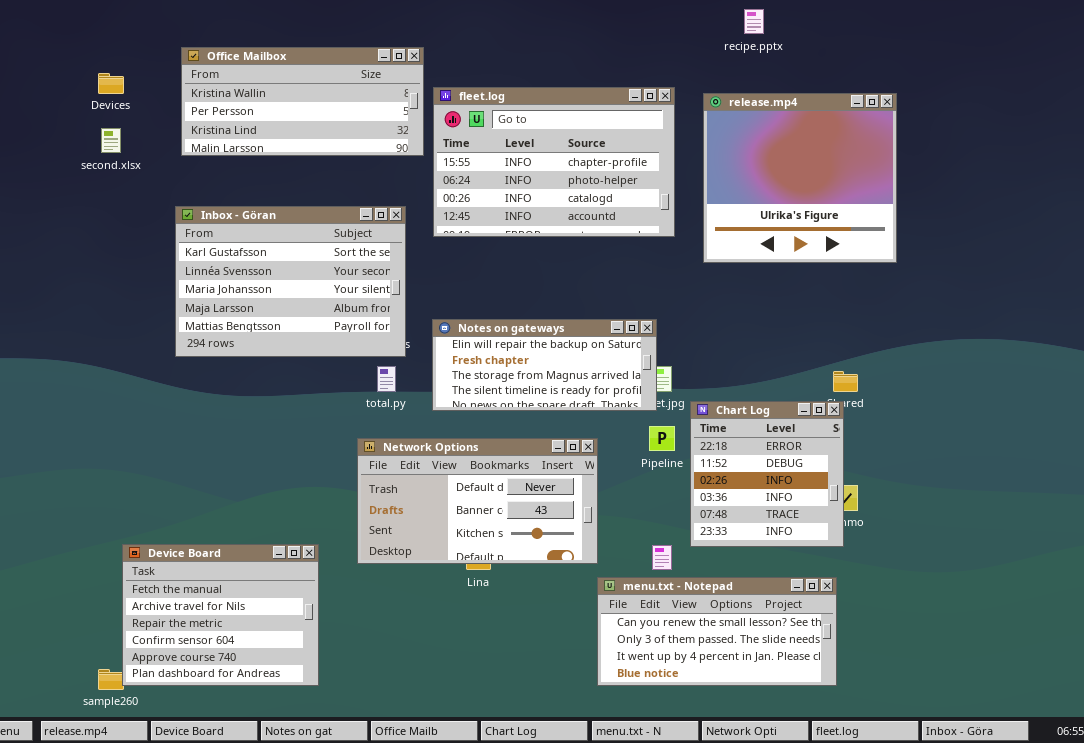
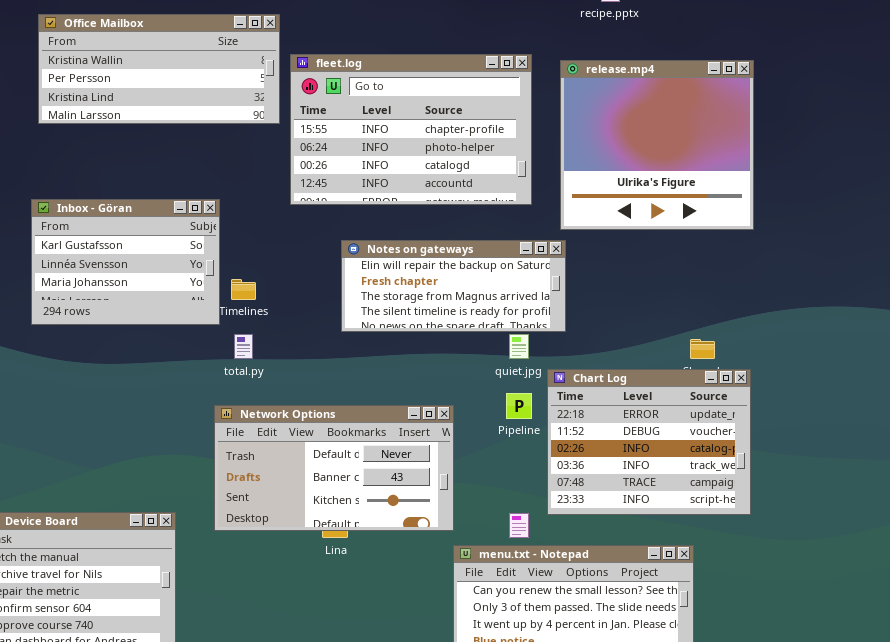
Inbox - Göran: [175,206,406,357] -> [31,199,220,325], resized
Notes on gateways: [432,319,657,411] -> [341,240,566,332], moved
Chart Log: [690,401,844,547] -> [547,369,751,515], resized

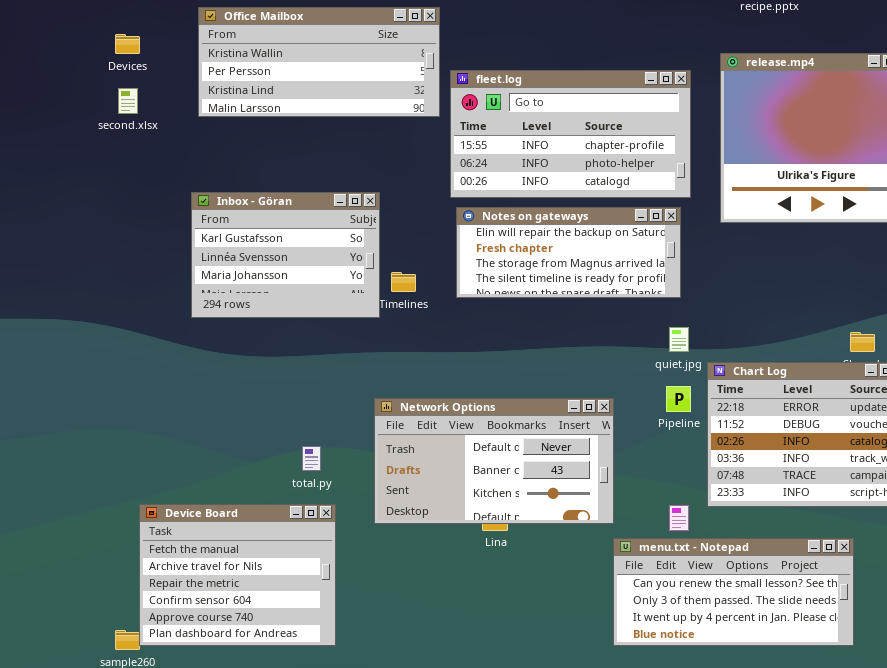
fleet.log: [290,54,532,205] -> [450,70,691,198], resized
Notes on gateways: [341,240,566,332] -> [456,207,681,298], moved
total.py: [234,334,253,359] -> [302,446,321,471], moved

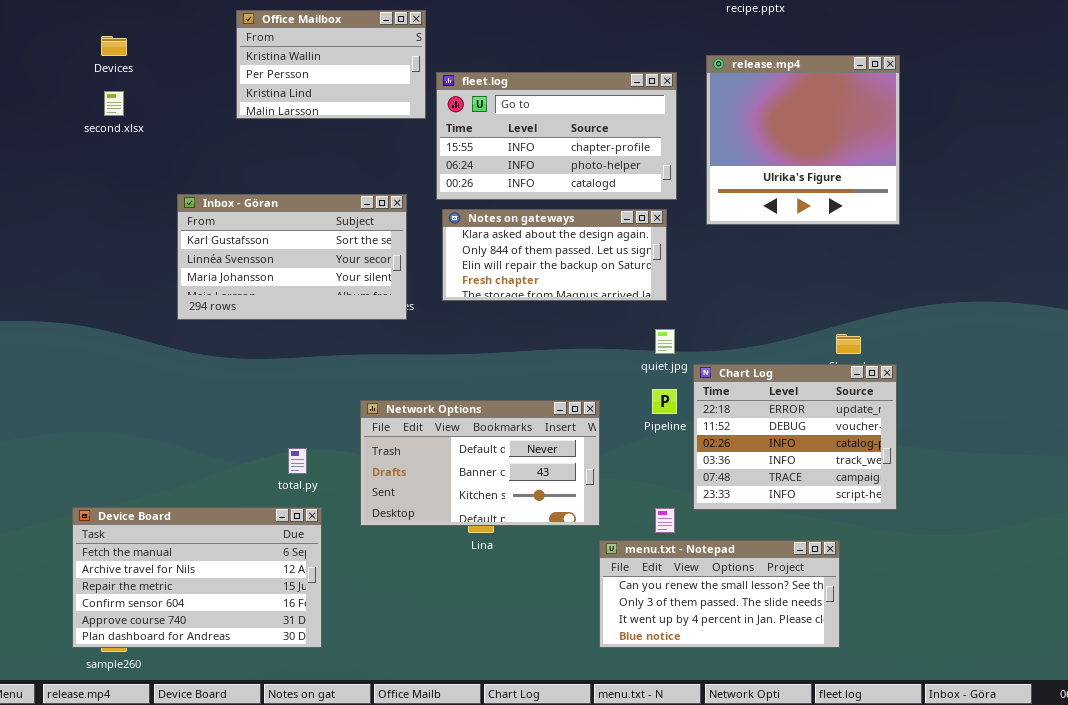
Office Mailbox: [198,7,440,117] -> [236,10,426,119], resized
Inbox - Göran: [191,192,380,318] -> [177,194,407,320], resized
Notes on gateways: [456,207,681,298] -> [442,209,667,301], scrolled up 2 rows
Device Board: [139,504,336,646] -> [72,507,322,648], resized

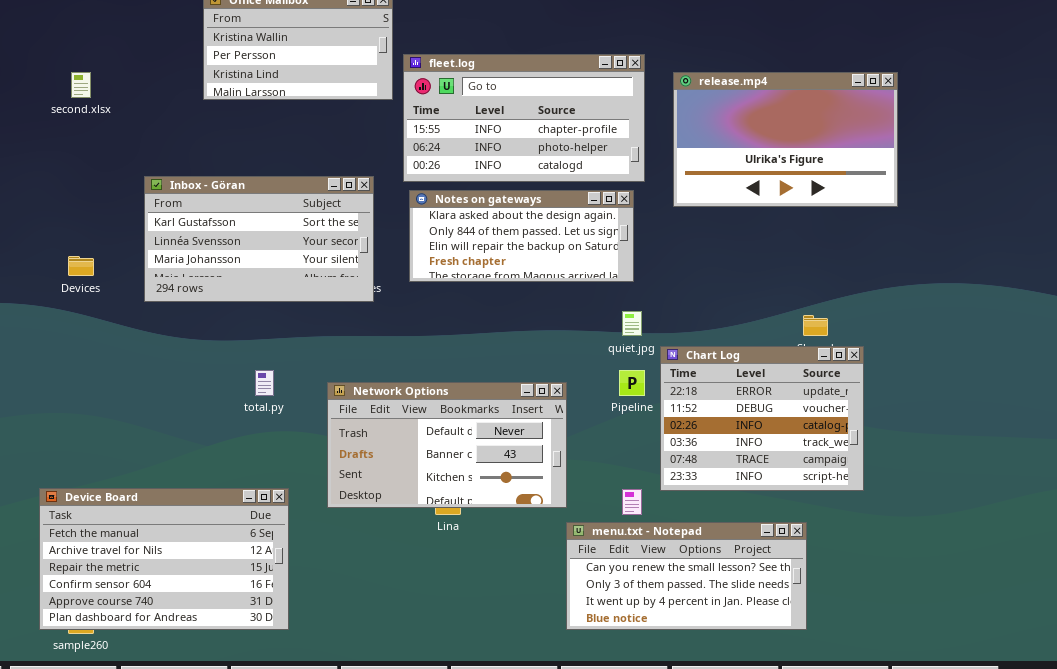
Devices: [101,36,127,56] -> [68,256,94,276], moved
release.mp4: [706,55,900,225] -> [673,72,898,207], resized
total.py: [288,448,307,474] -> [255,370,274,396], moved

